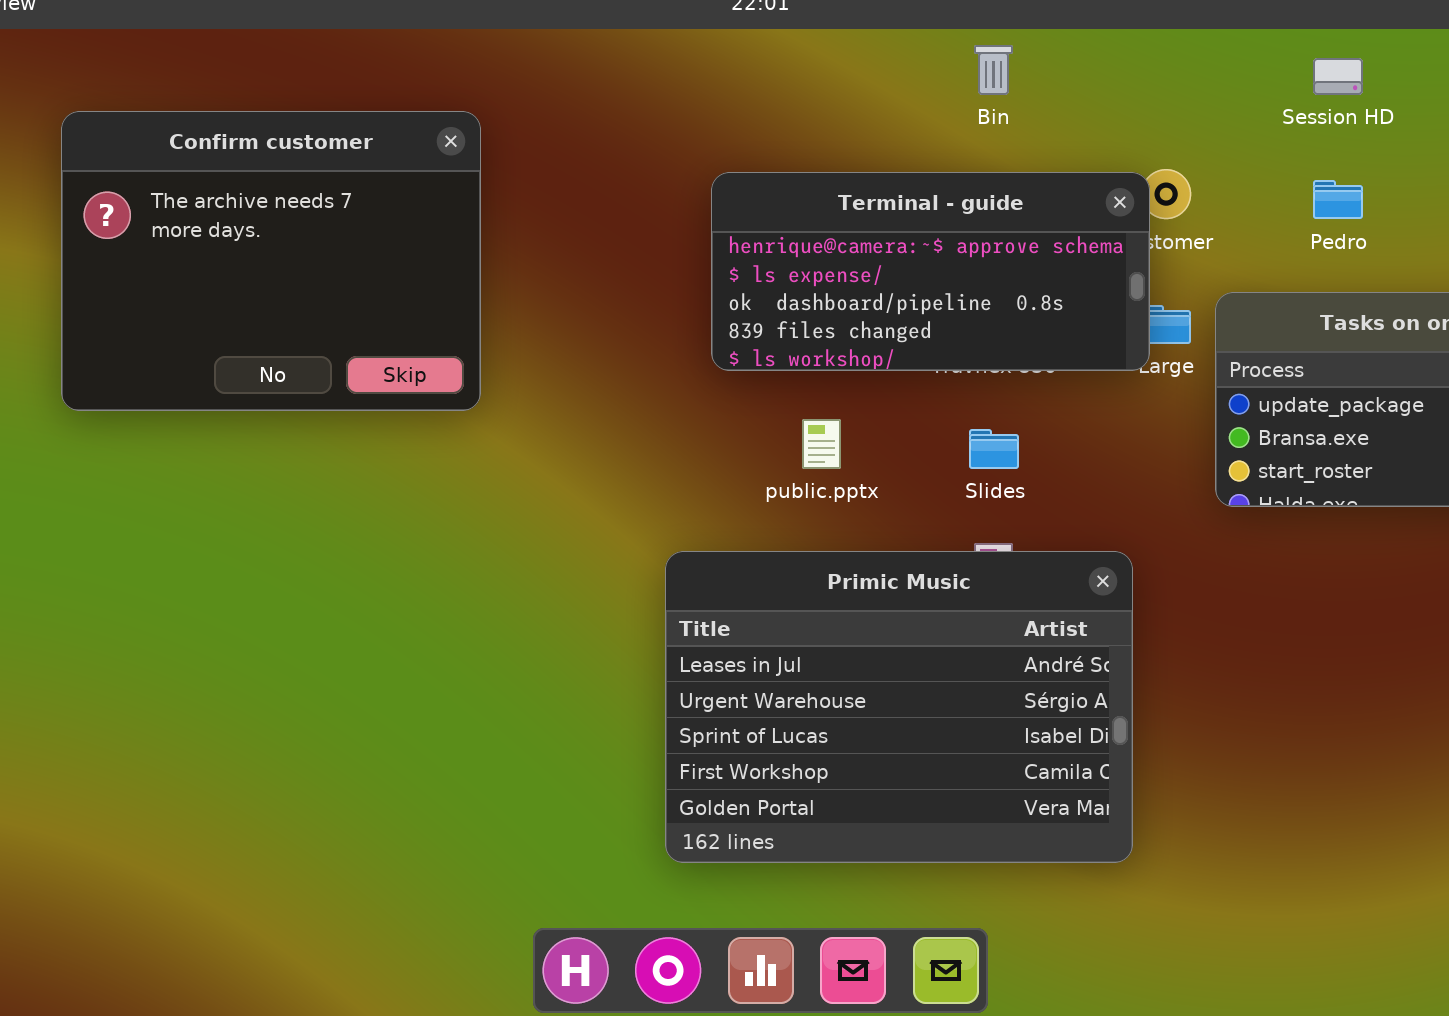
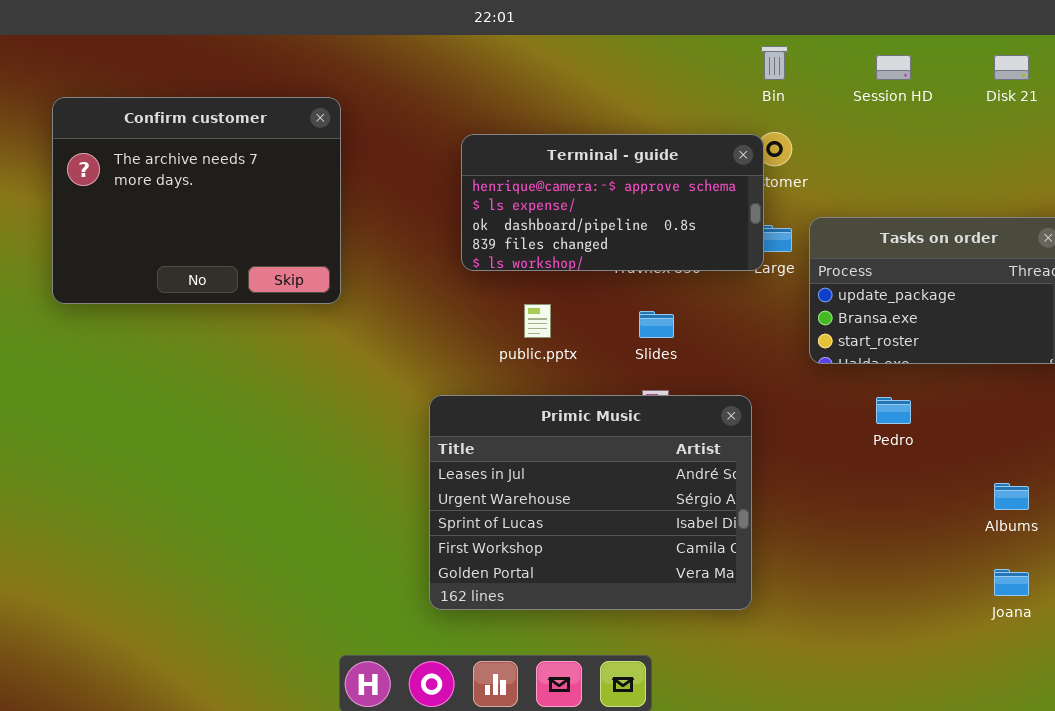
Bin: [974,45,1013,95] -> [761,46,788,80], moved
Confirm customer: [61,111,481,411] -> [52,97,341,304], moved
Pedro: [1313,180,1363,219] -> [876,397,911,424], moved

